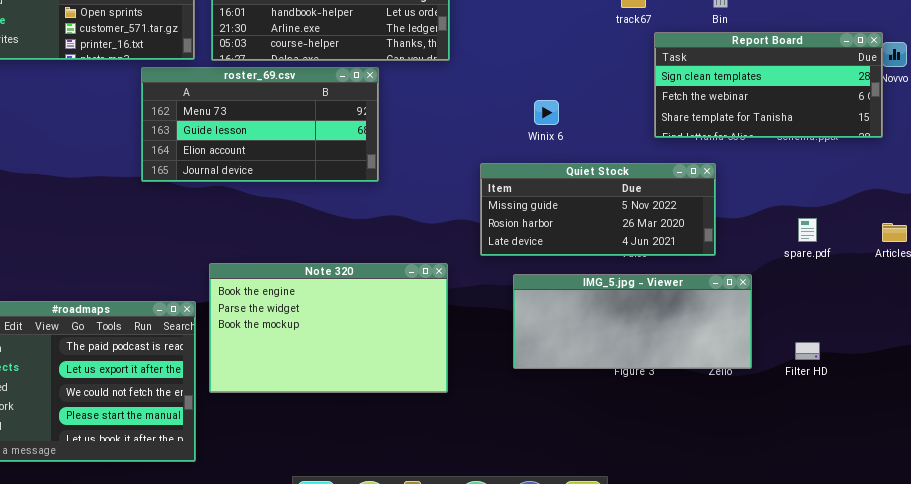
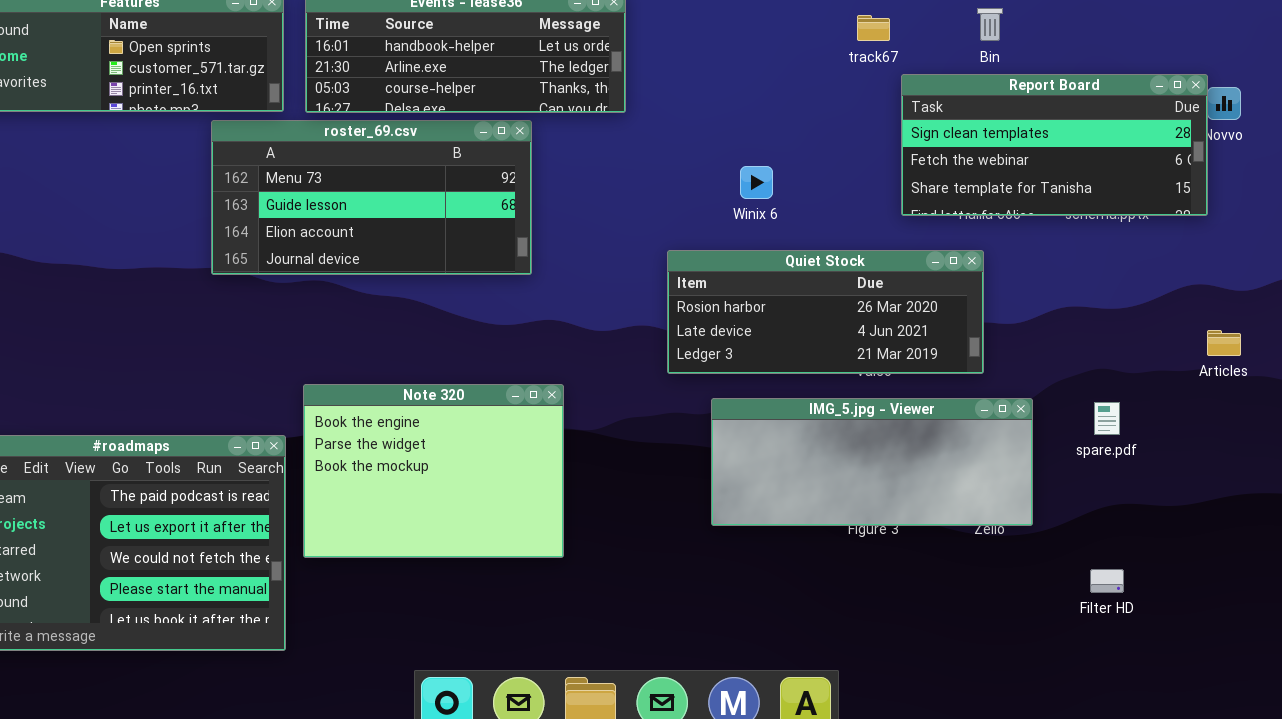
Quiet Stock: [480,163,716,256] -> [667,250,984,374], scrolled down 1 row
spare.pdf: [798,218,817,242] -> [1094,402,1120,435], moved
Note 320: [209,263,448,393] -> [303,384,564,558], resized
Filter HD: [795,342,820,360] -> [1090,569,1124,593], moved

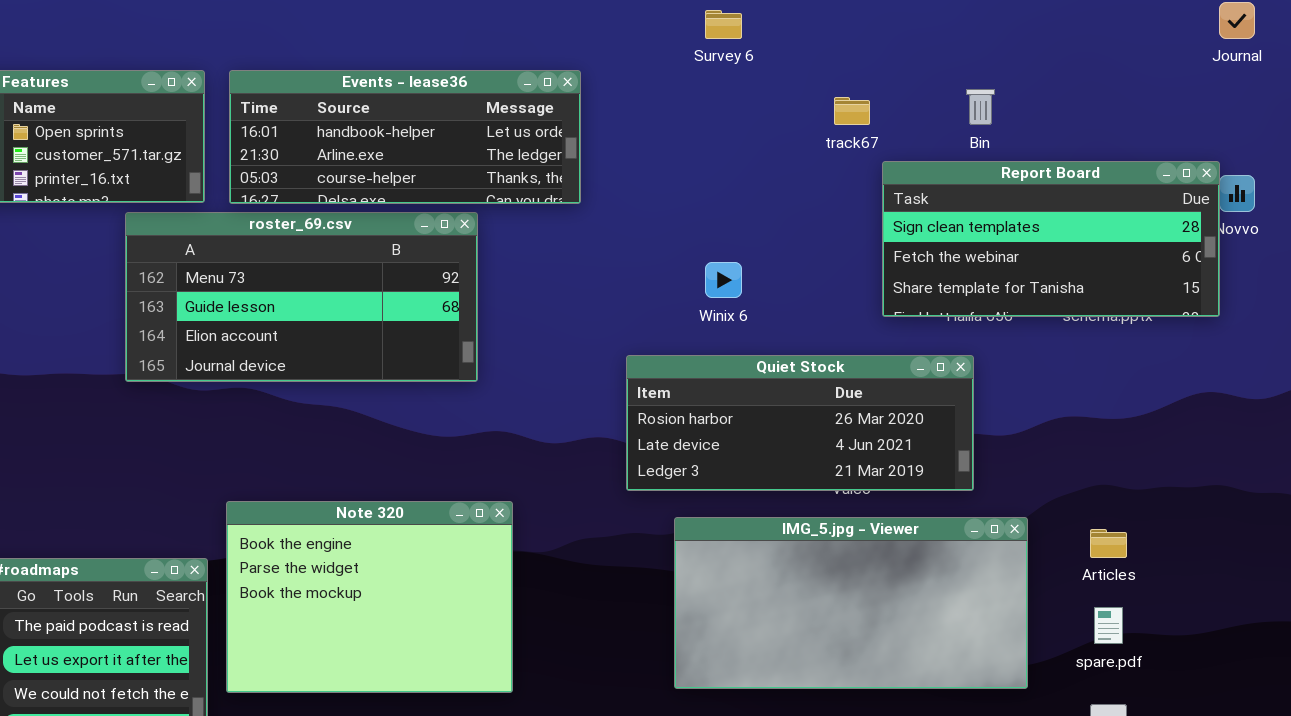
Articles: [1207,330,1241,356] -> [1090,529,1127,558], moved
IMG_5.jpg - Viewer: [711,398,1033,526] -> [674,517,1028,689], resized
spare.pdf: [1094,402,1120,435] -> [1094,607,1123,644], moved

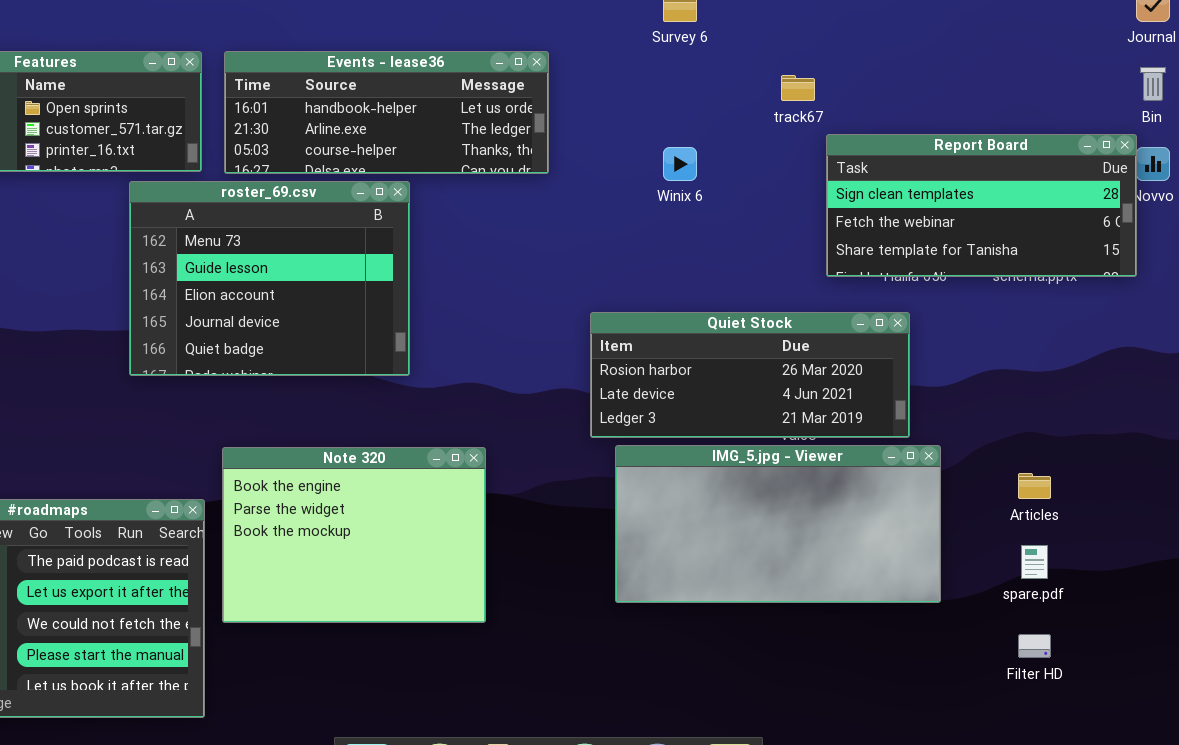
Bin: [966,89,995,125] -> [1140,67,1166,101], moved
roster_69.csv: [125,212,478,382] -> [129,181,410,376], resized
Winix 6: [705,262,742,298] -> [663,147,697,181], moved
IMG_5.jpg - Viewer: [674,517,1028,689] -> [615,445,941,603], moved

